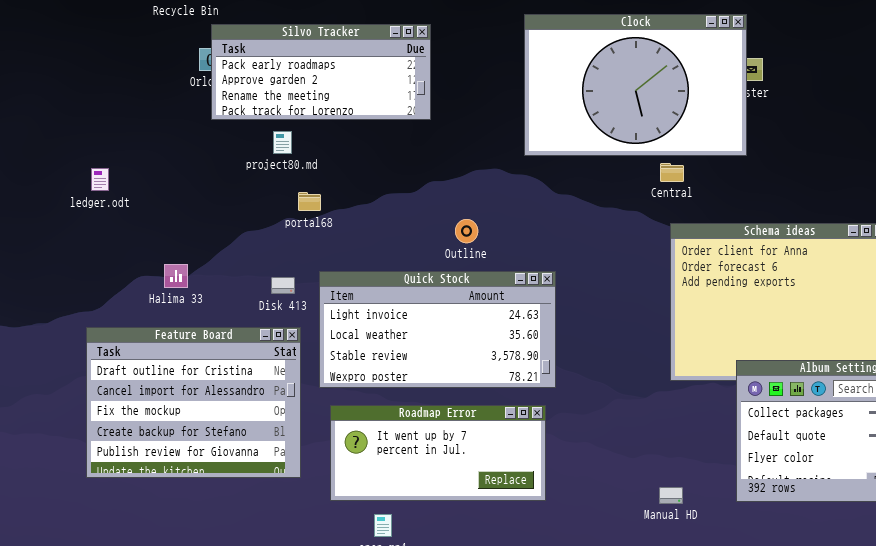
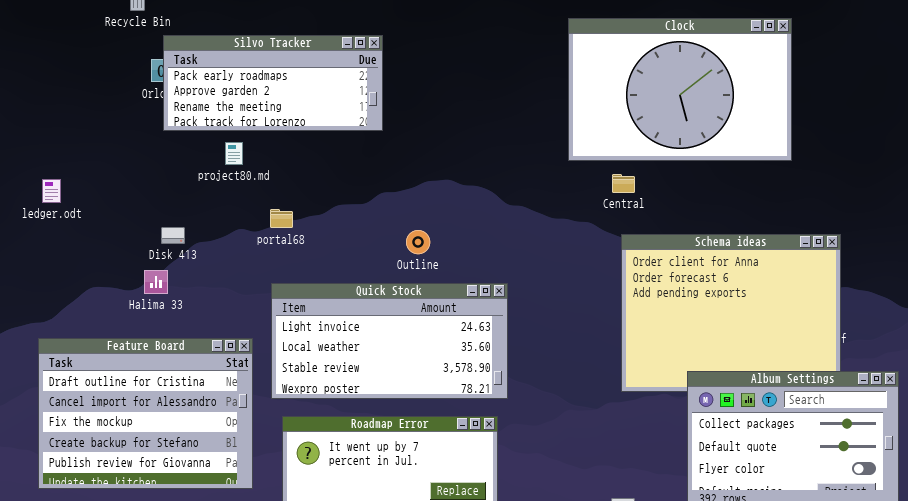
Clock: [524,14,747,156] -> [568,18,792,161], moved
portal68: [298,192,321,211] -> [270,209,293,228], moved
Halima 33: [164,264,188,288] -> [144,270,168,294], moved
Disk 413: [271,277,295,294] -> [161,227,185,244], moved

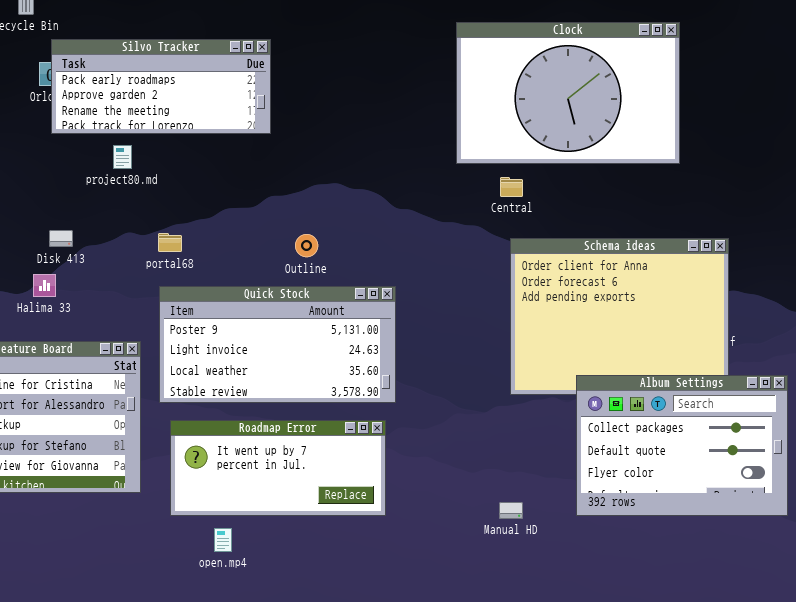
portal68: [270,209,293,228] -> [158,233,182,252], moved
Quick Stock: [271,283,508,399] -> [159,286,396,403], scrolled up 1 row

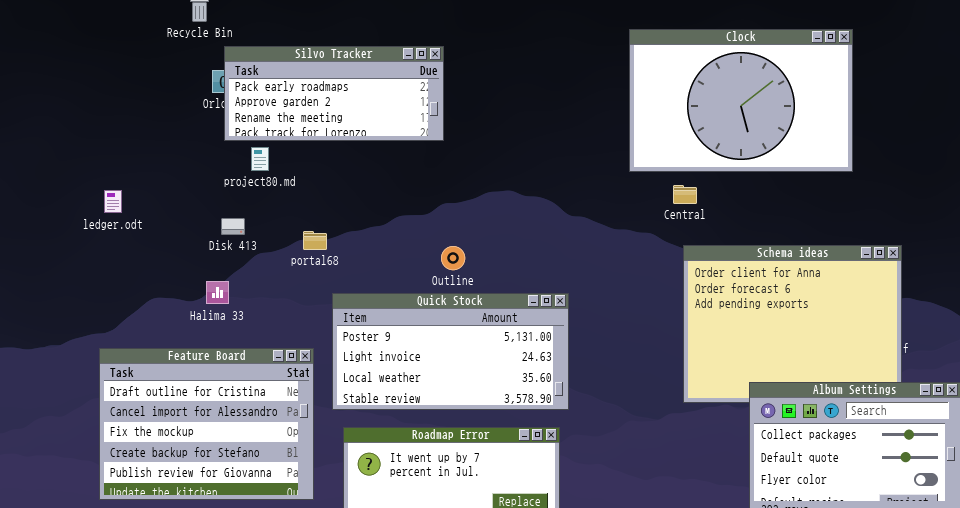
project80.md: [113,145,132,169] -> [251,147,269,171], moved
Disk 413: [49,230,73,247] -> [221,218,245,235], moved
portal68: [158,233,182,252] -> [303,231,327,250], moved
Outline: [295,234,318,257] -> [441,246,465,270], moved

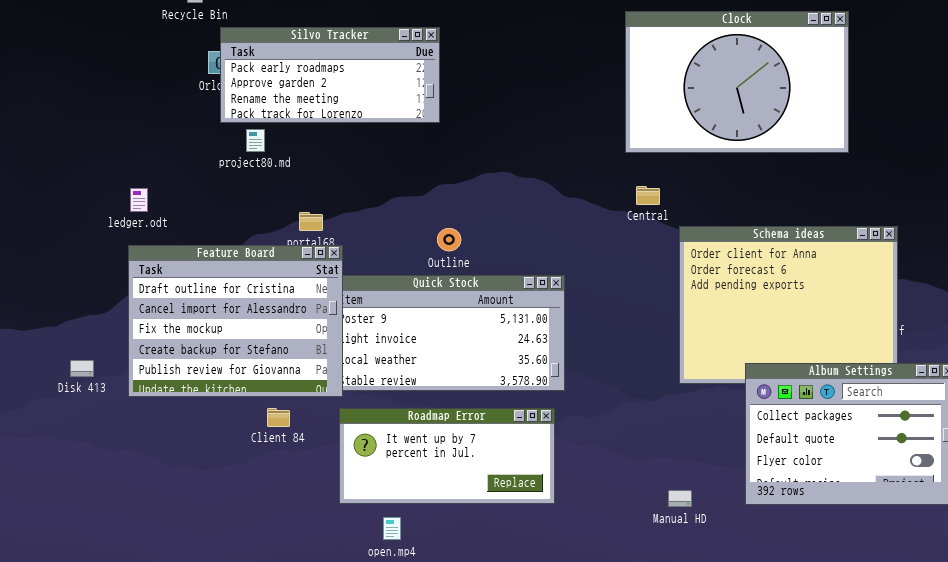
Central: [673,185,697,204] -> [636,186,660,205], moved
ledger.odt: [104,190,122,213] -> [130,188,148,212], moved
Disk 413: [221,218,245,235] -> [70,360,94,377], moved
Feature Board: [99,348,314,500] -> [128,245,343,397], moved

